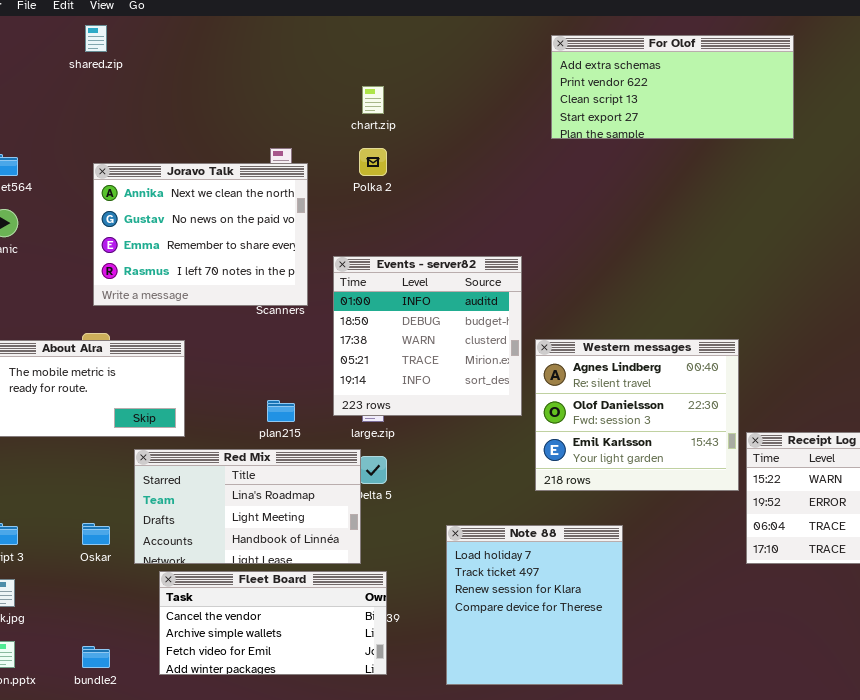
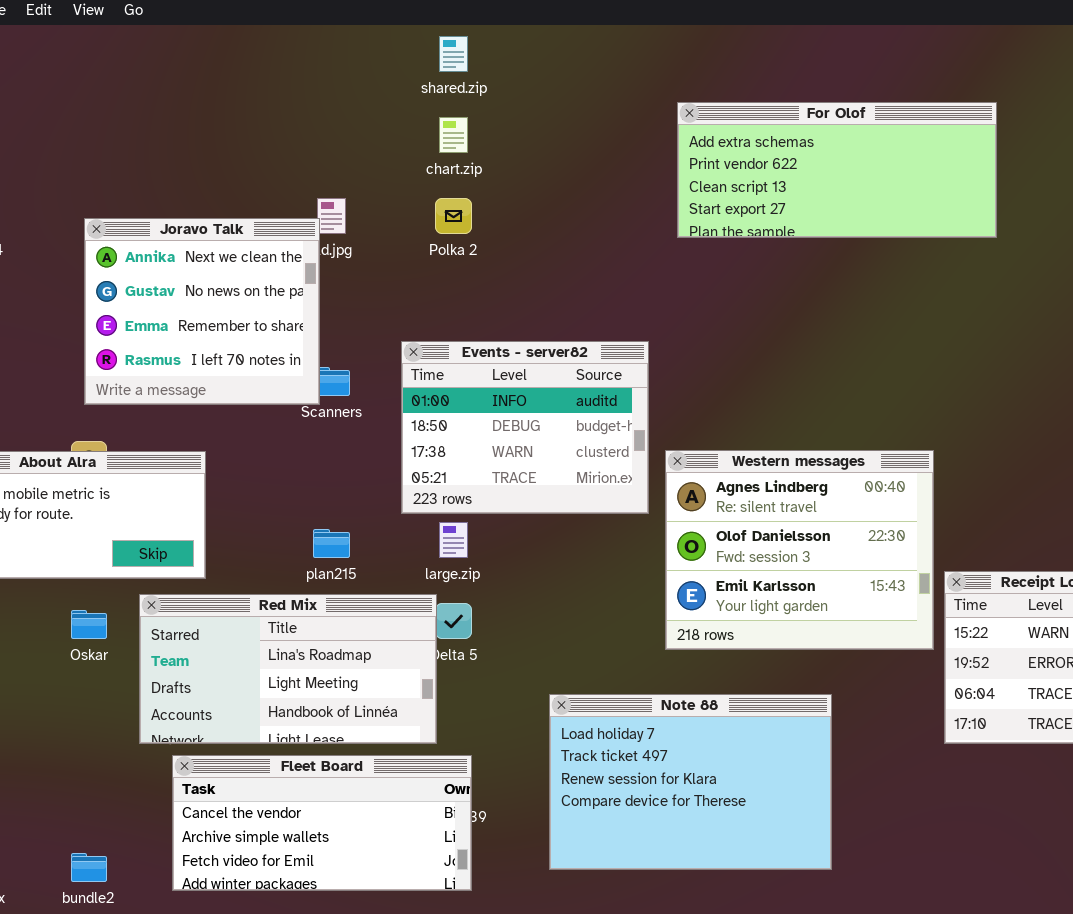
shared.zip: [85,25,107,52] -> [439,36,468,72], moved
For Olof: [551,35,794,139] -> [677,102,997,238], moved
Joravo Talk: [93,163,308,306] -> [84,218,320,405], resized
Events - server82: [333,256,522,416] -> [401,341,649,514], resized
Oskar: [82,523,110,545] -> [71,610,107,639], moved
Note 88: [446,525,623,685] -> [549,694,832,870], resized

